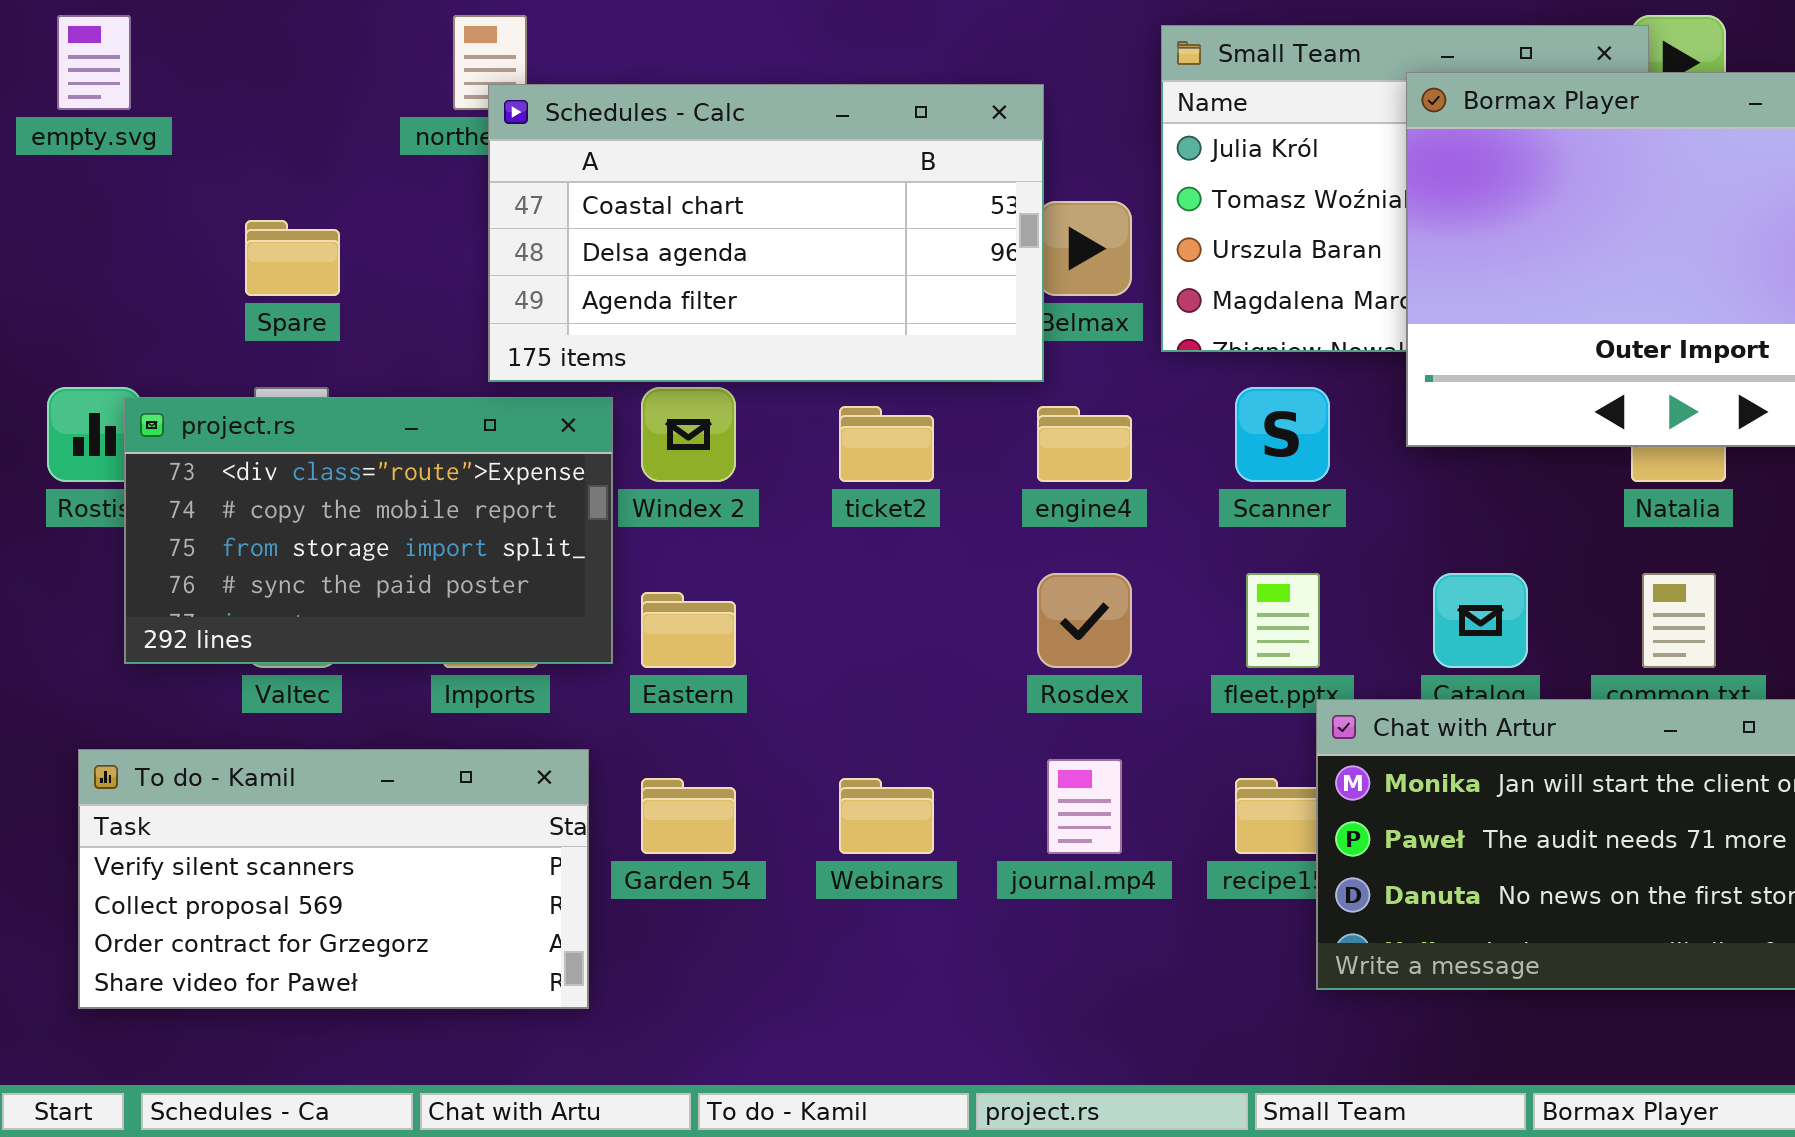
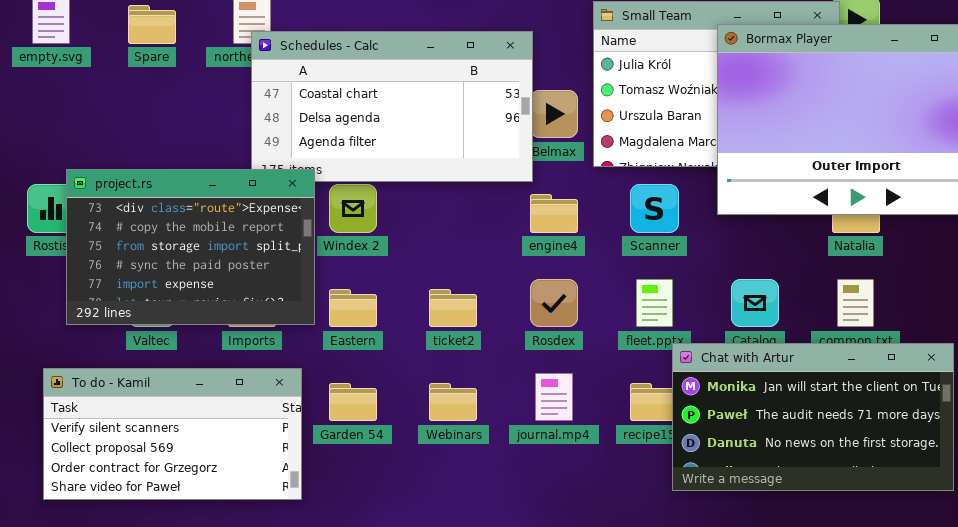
Spare: [245,220,340,296] -> [128,5,176,44], moved
project.rs: [124,397,613,664] -> [66,169,315,325], resized
ticket2: [839,406,934,482] -> [429,289,477,327], moved

